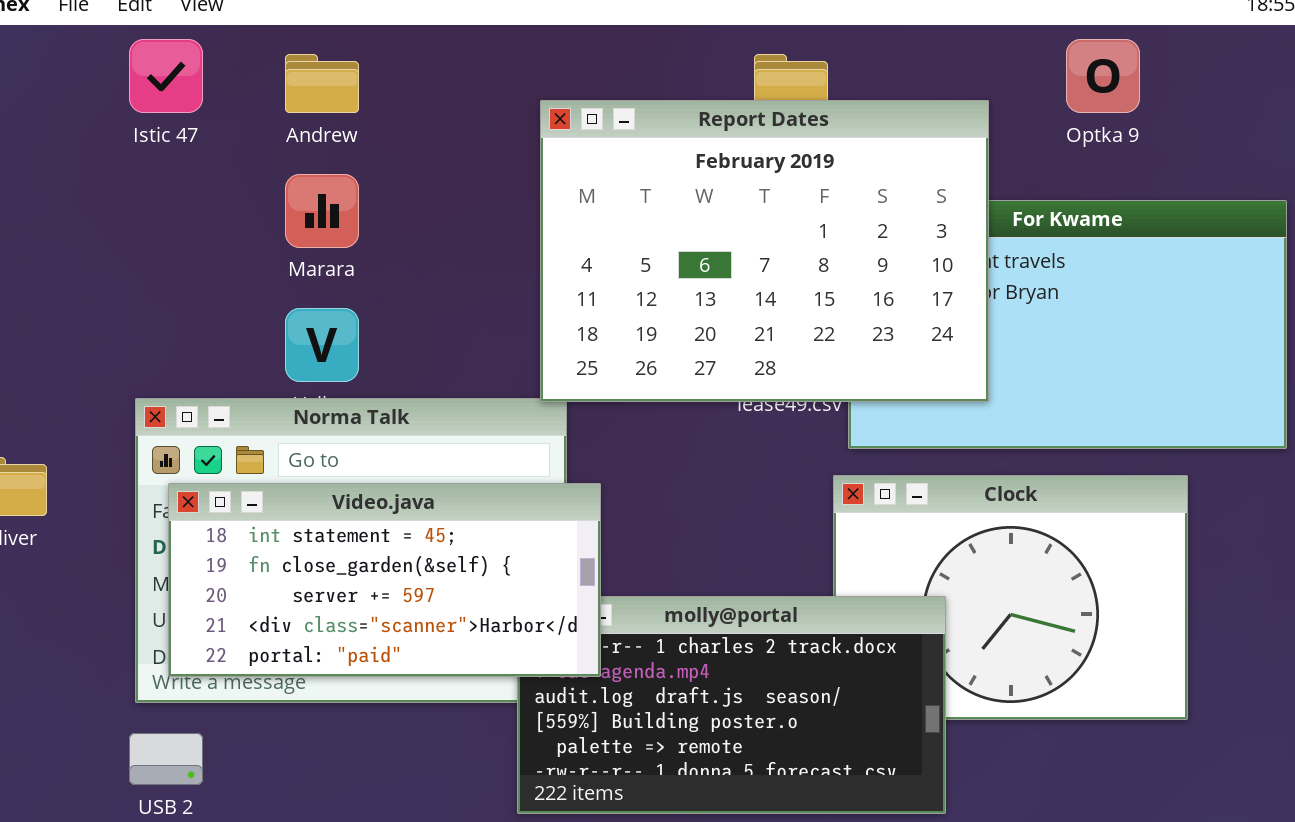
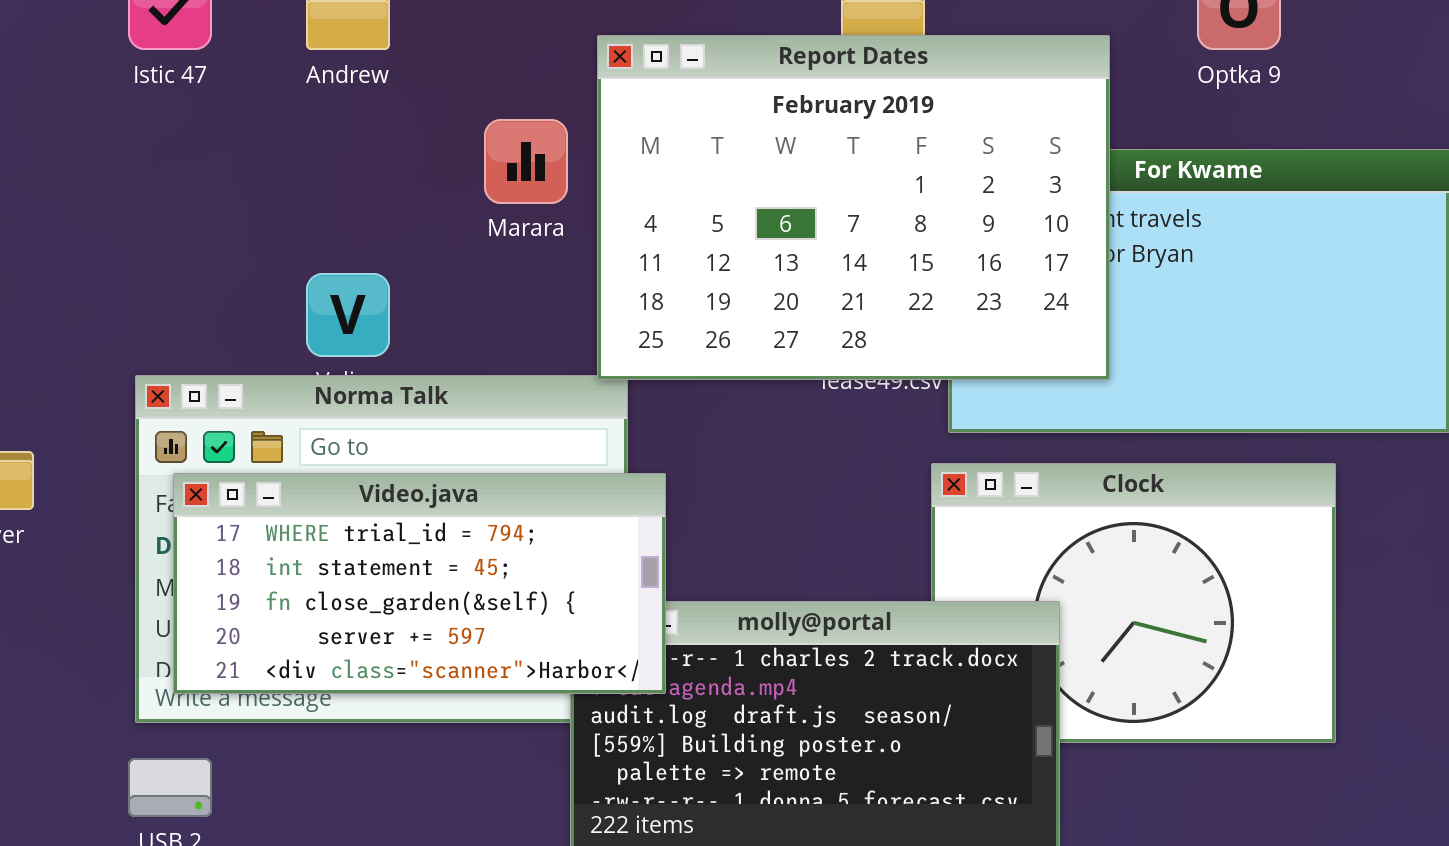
Marara: [285,174,359,248] -> [484,119,568,204], moved
Video.java: [168,483,601,677] -> [173,473,666,694], scrolled up 1 row

